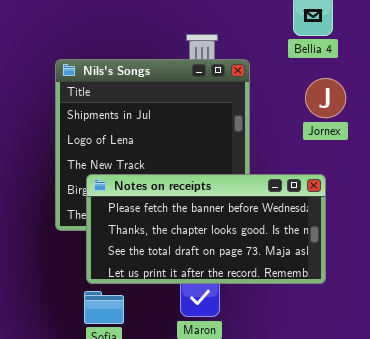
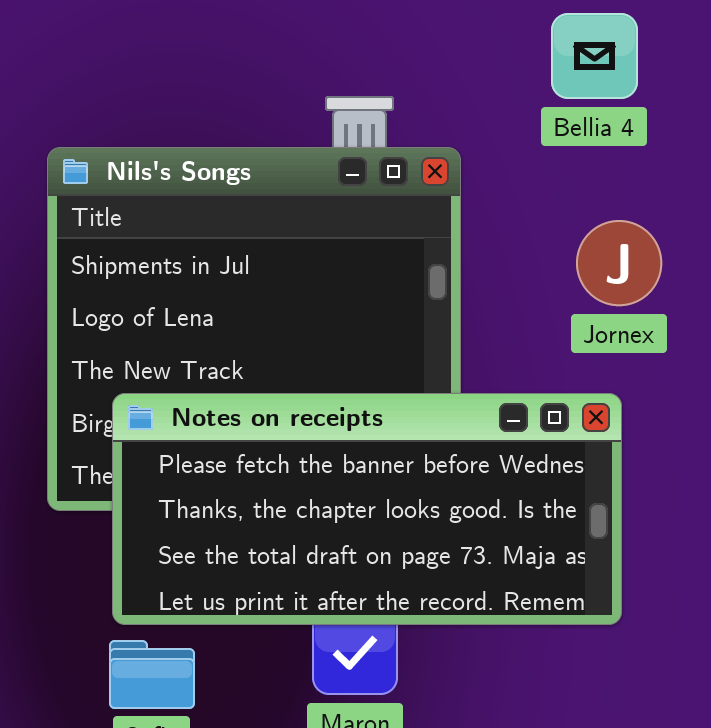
Jornex: [305,78,346,118] -> [576,220,662,306], moved

